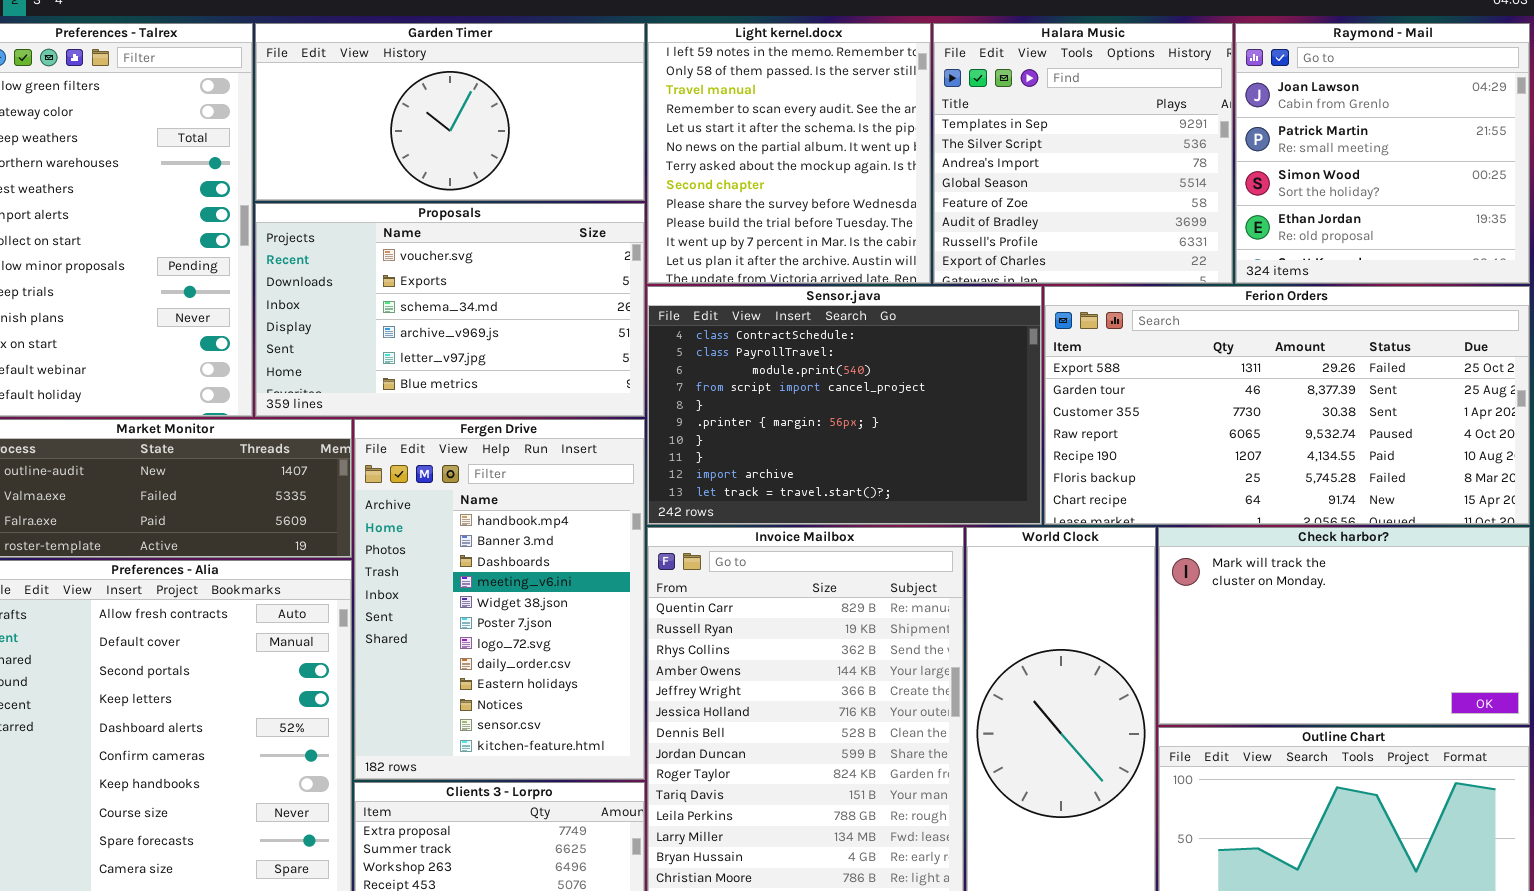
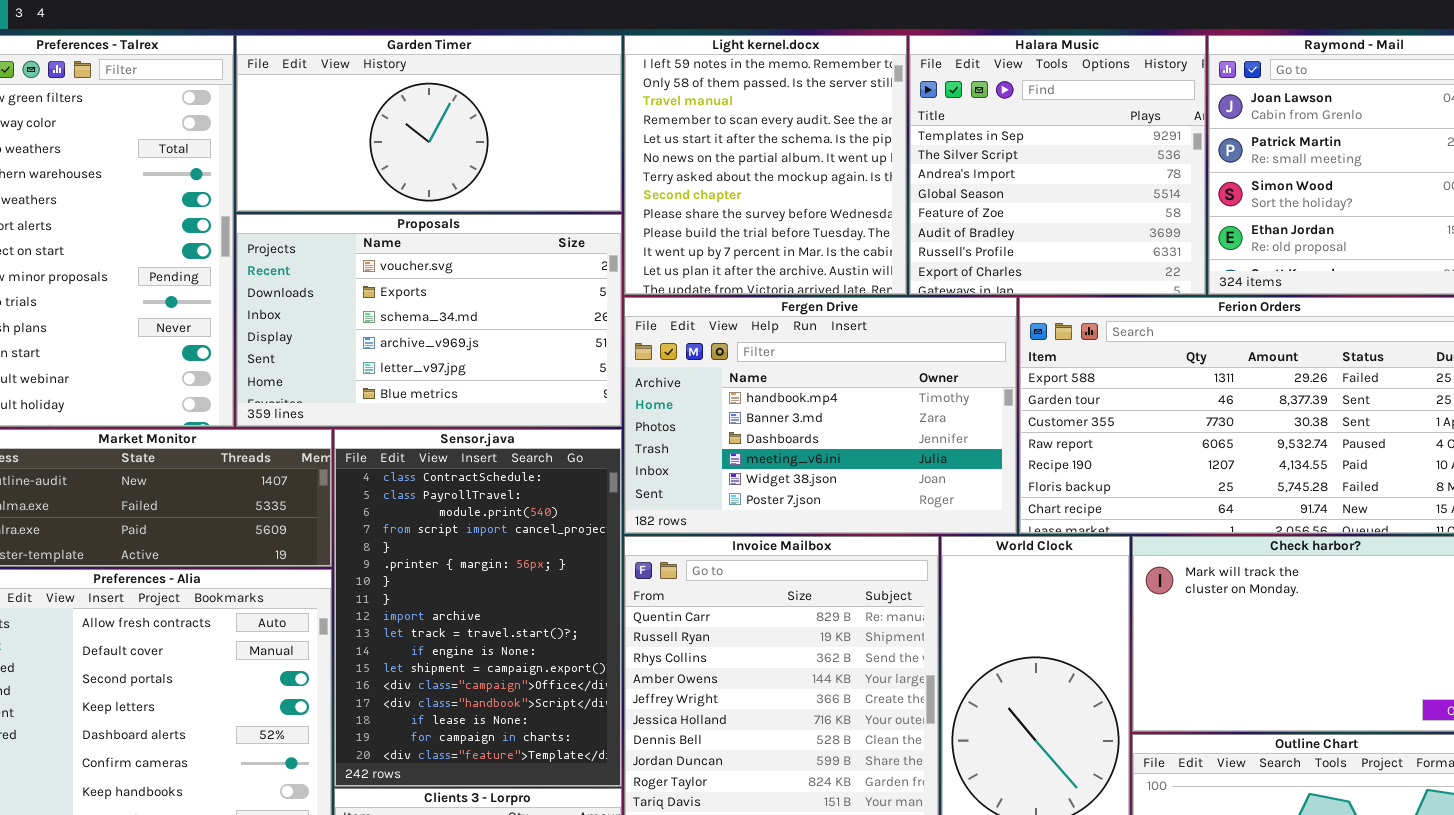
Sensor.java: [647,286,1042,525] -> [334,429,622,787], moved, resized
Fergen Drive: [354,419,645,780] -> [624,297,1017,534], moved, resized

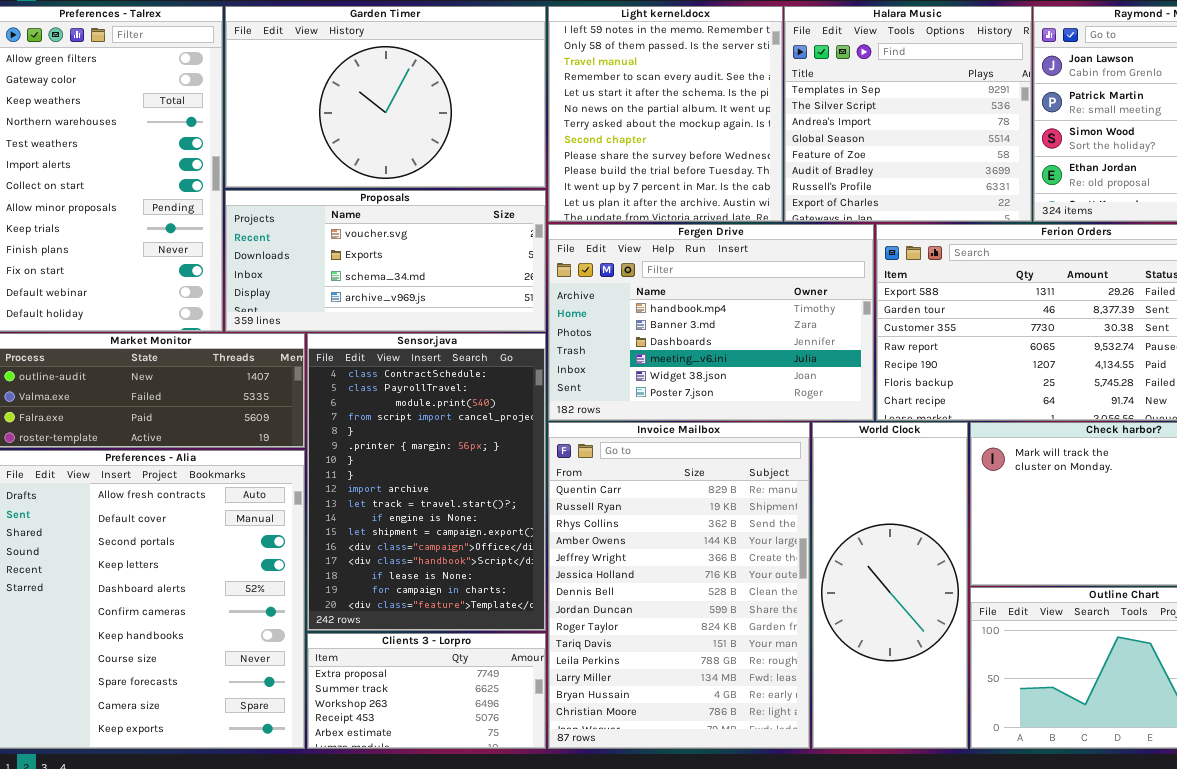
Garden Timer: [236,35,622,212] -> [225,6,546,188], resized
Proposals: [236,214,622,427] -> [225,190,546,332], resized

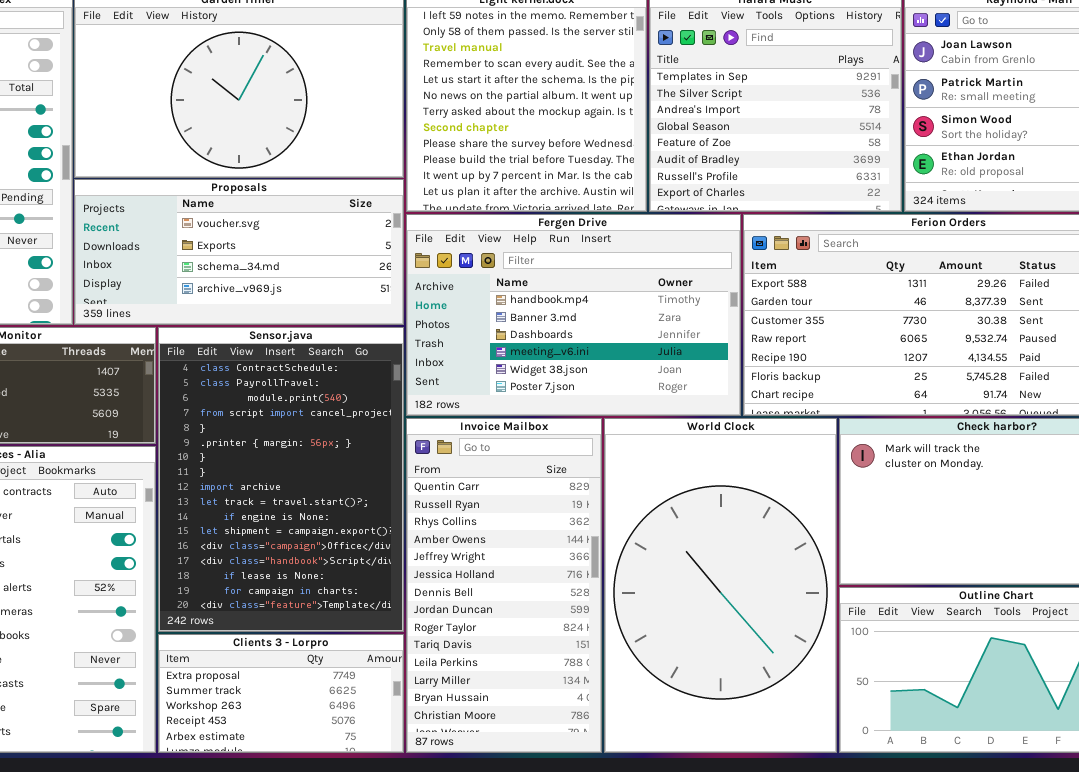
Invoice Mailbox: [548,422,810,749] -> [406,418,602,753], resized
World Clock: [812,422,968,749] -> [604,418,837,753], resized

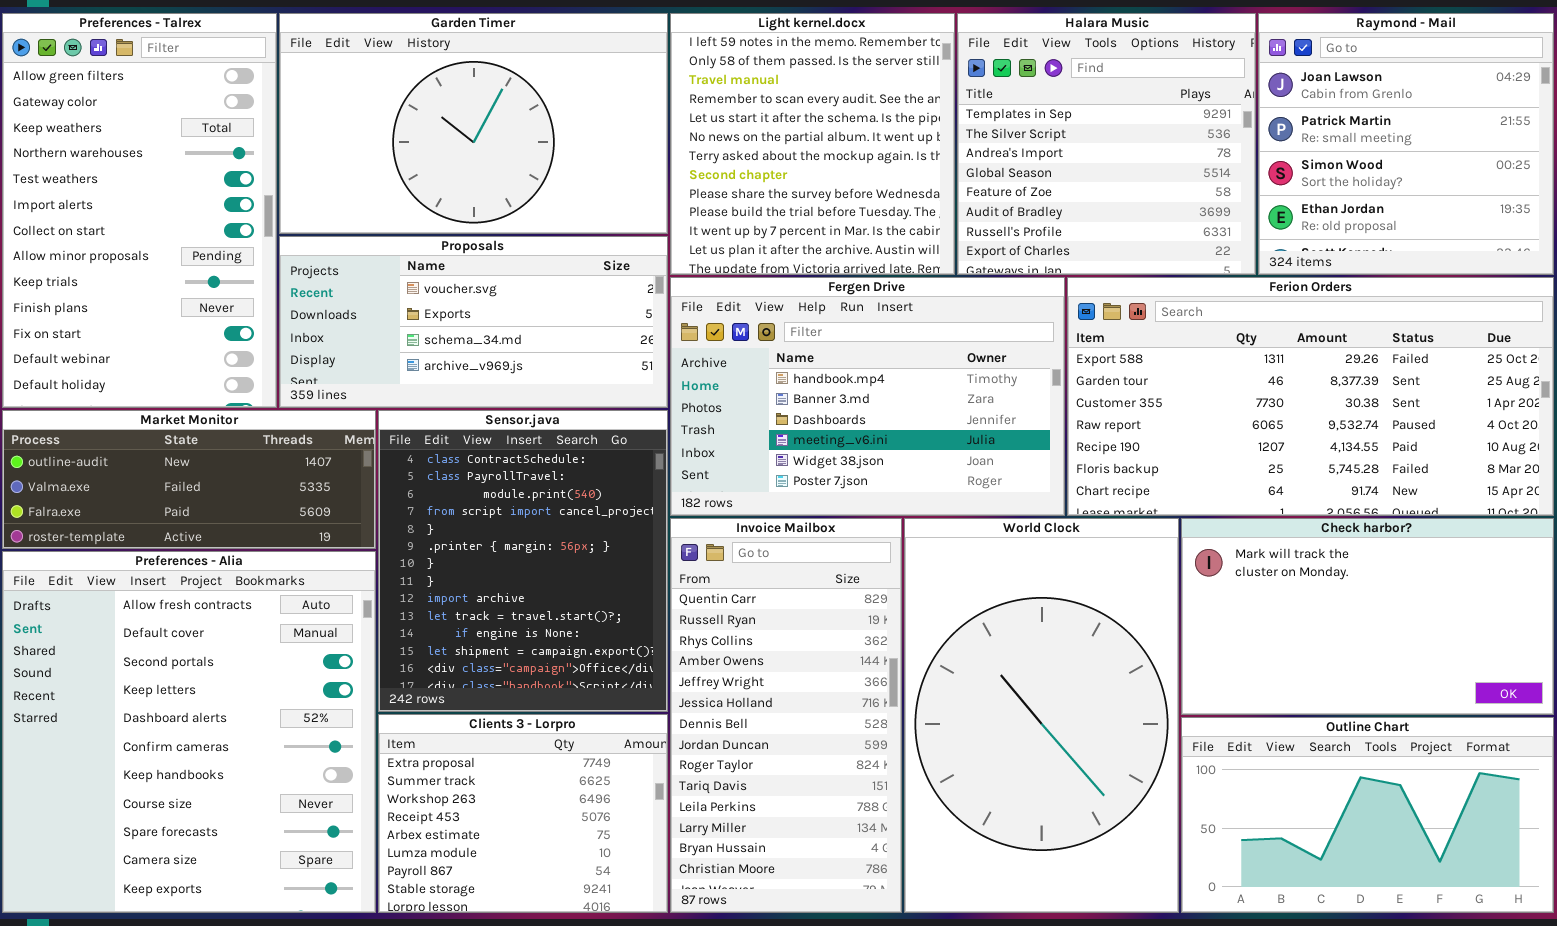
Sensor.java: [158,327,404,632] -> [378,410,668,712], resized
Clients 3 - Lorpro: [158,634,404,753] -> [378,714,668,913], resized

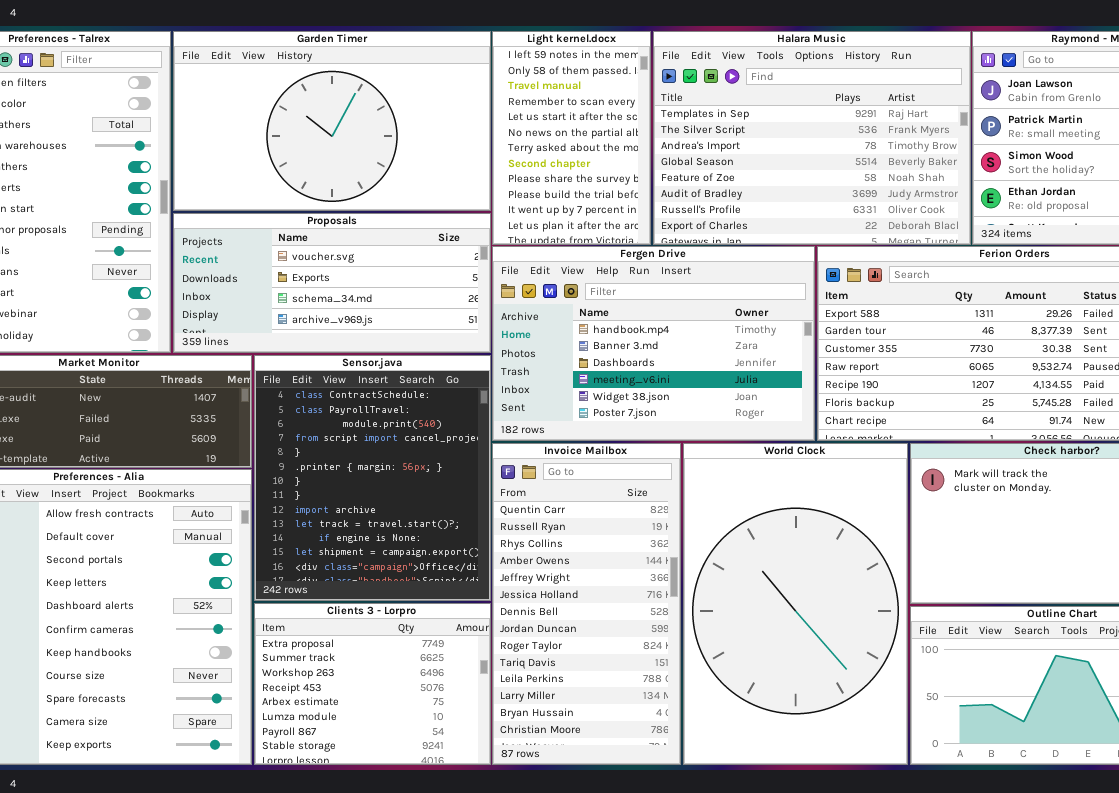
Light kernel.docx: [670,13,955,275] -> [492,31,651,245], resized
Halara Music: [957,13,1256,275] -> [653,31,971,245], resized

